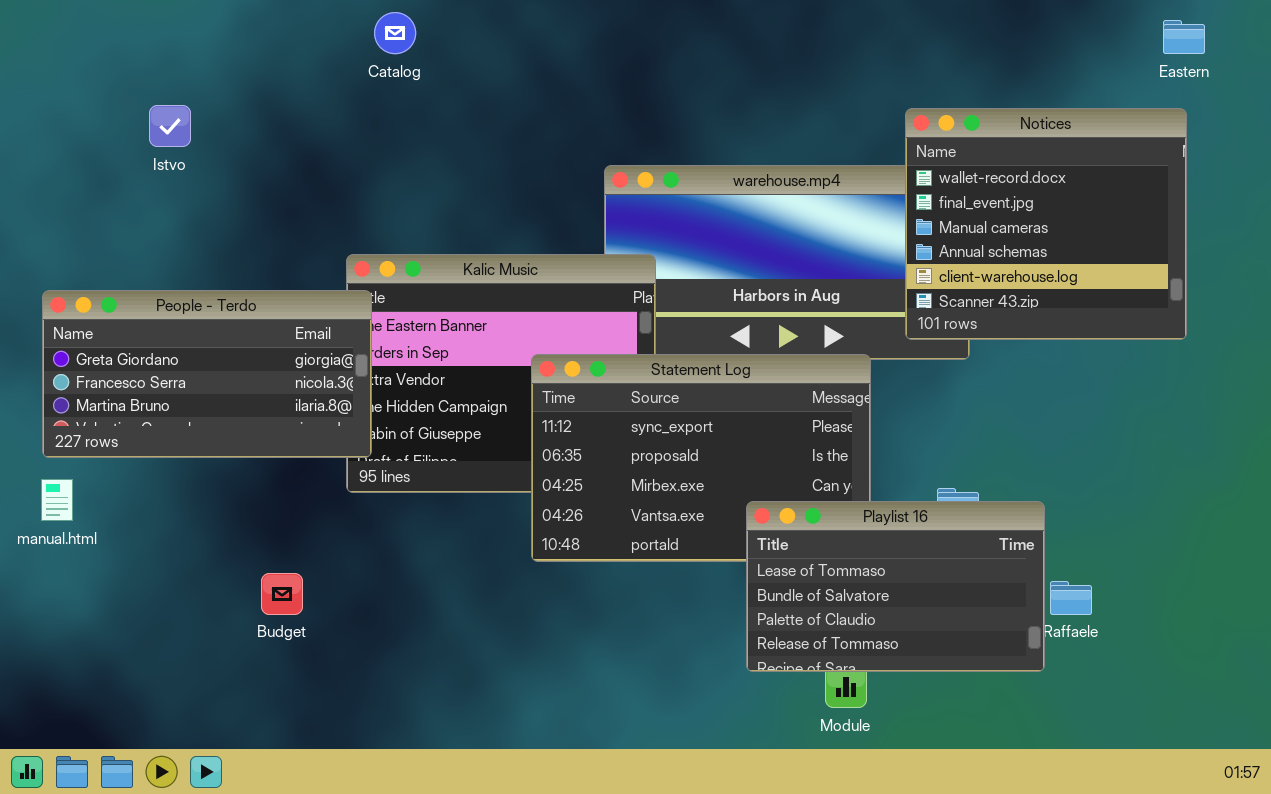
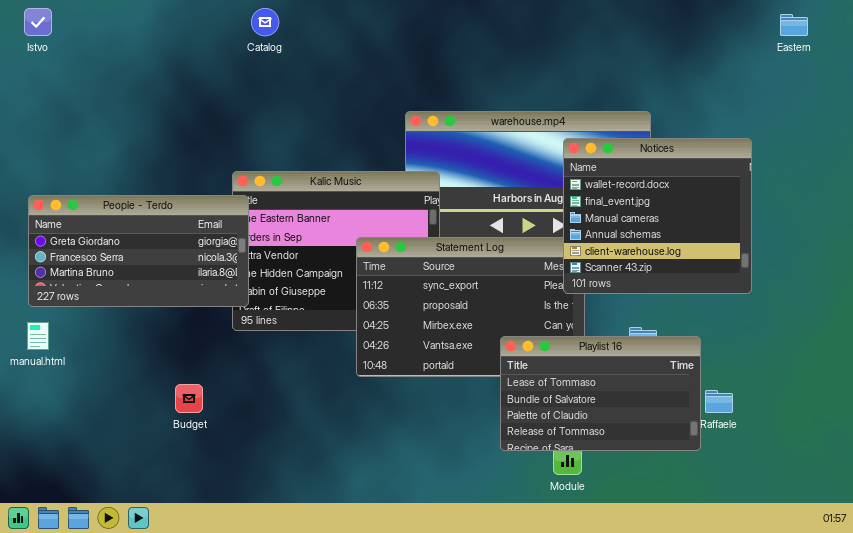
Istvo: [149,105,191,147] -> [24,8,52,36], moved
Notices: [905,108,1187,340] -> [563,138,752,294], moved

